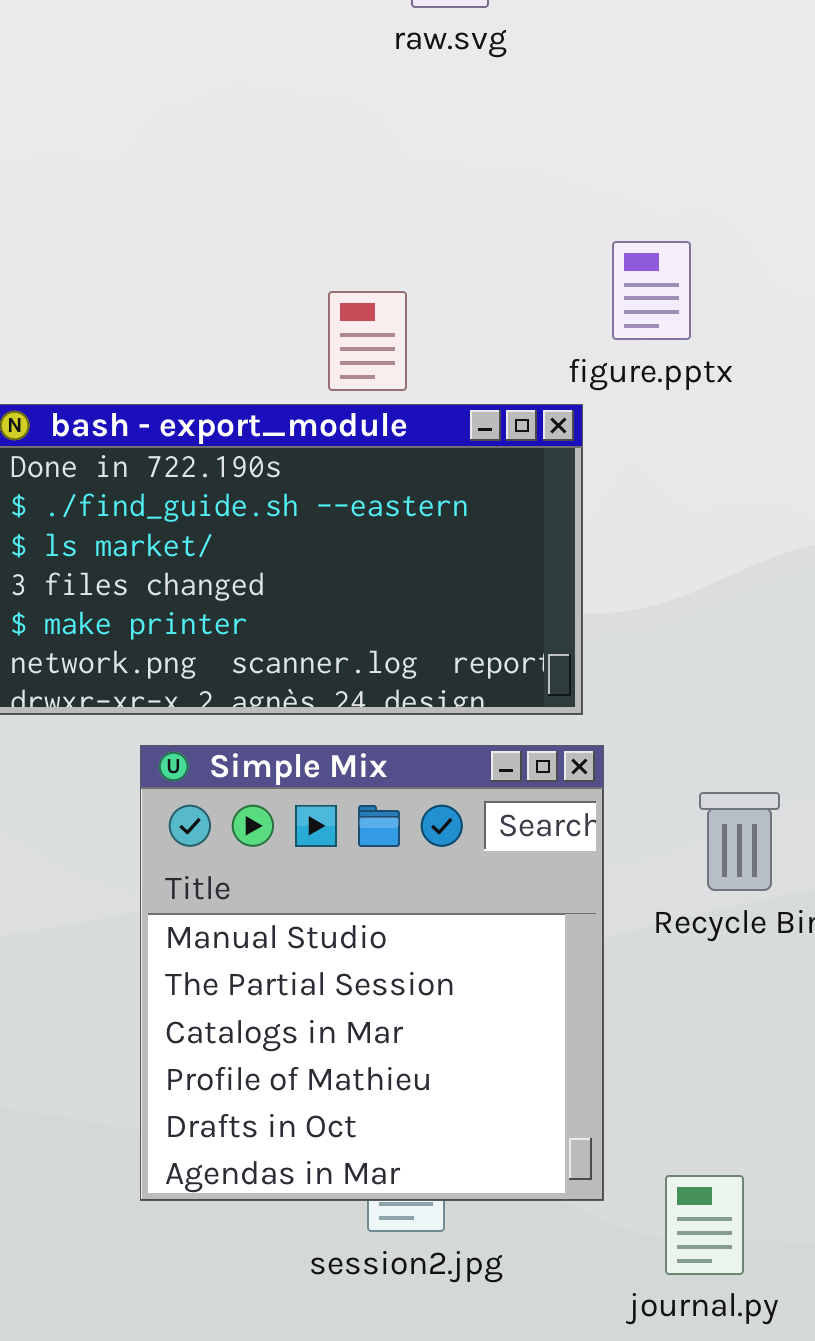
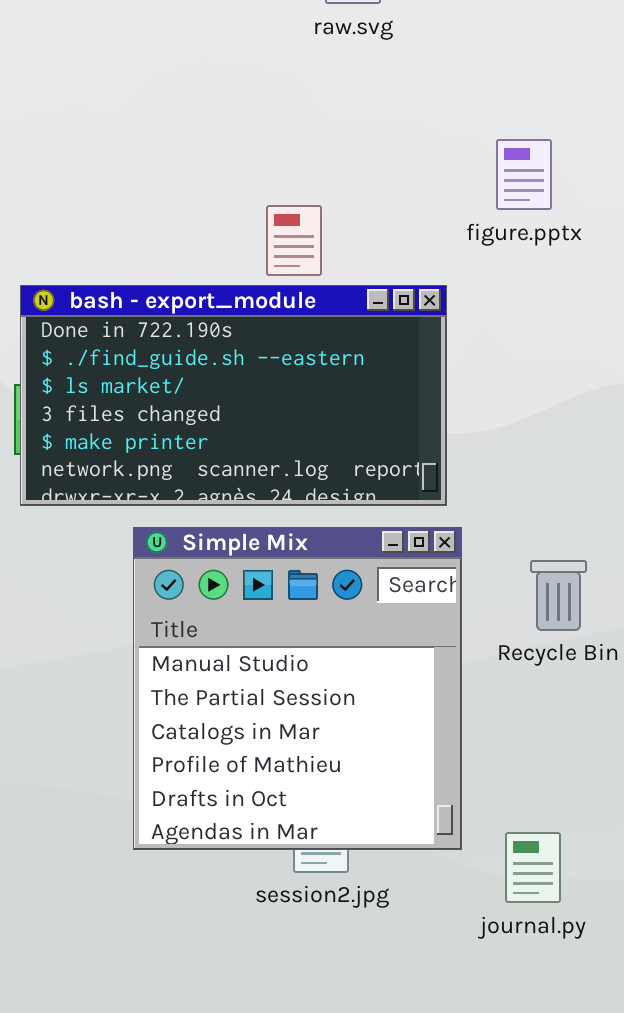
figure.pptx: [612,241,691,340] -> [496,139,552,210], moved

